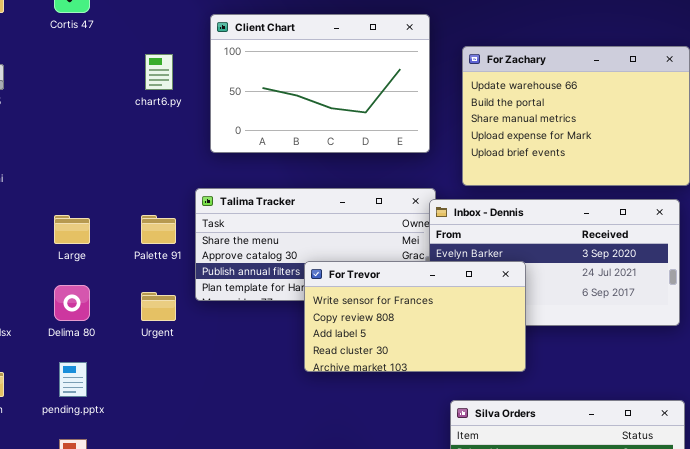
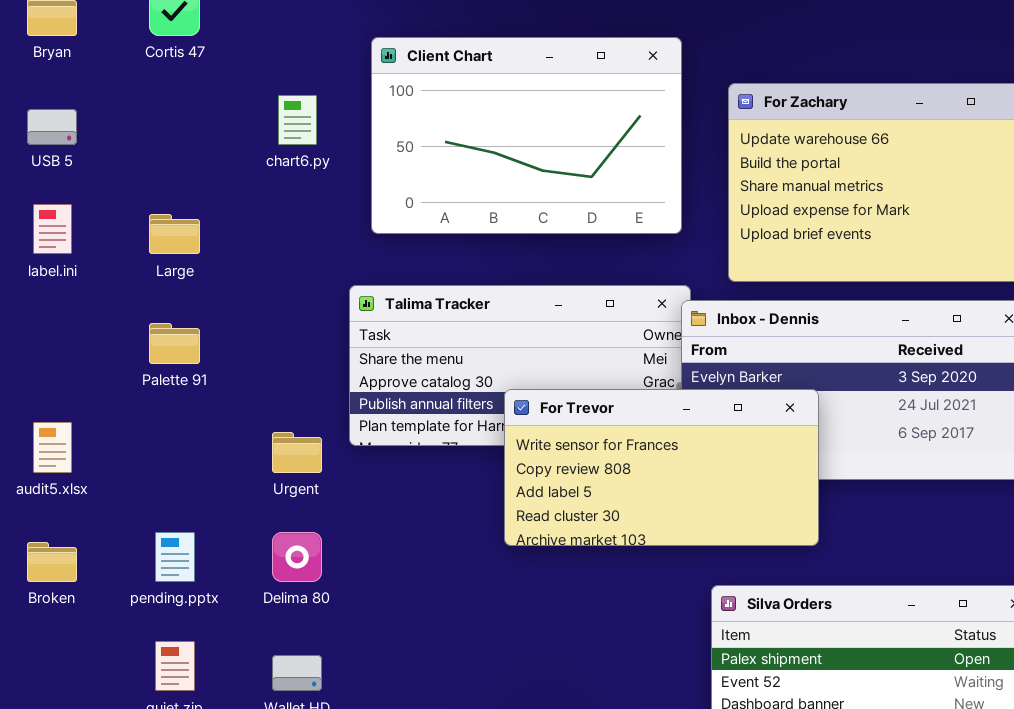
Large: [54,215,90,244] -> [149,214,200,254], moved
Palette 91: [141,215,176,244] -> [149,323,200,364], moved
Delima 80: [54,285,90,321] -> [272,532,322,582], moved

